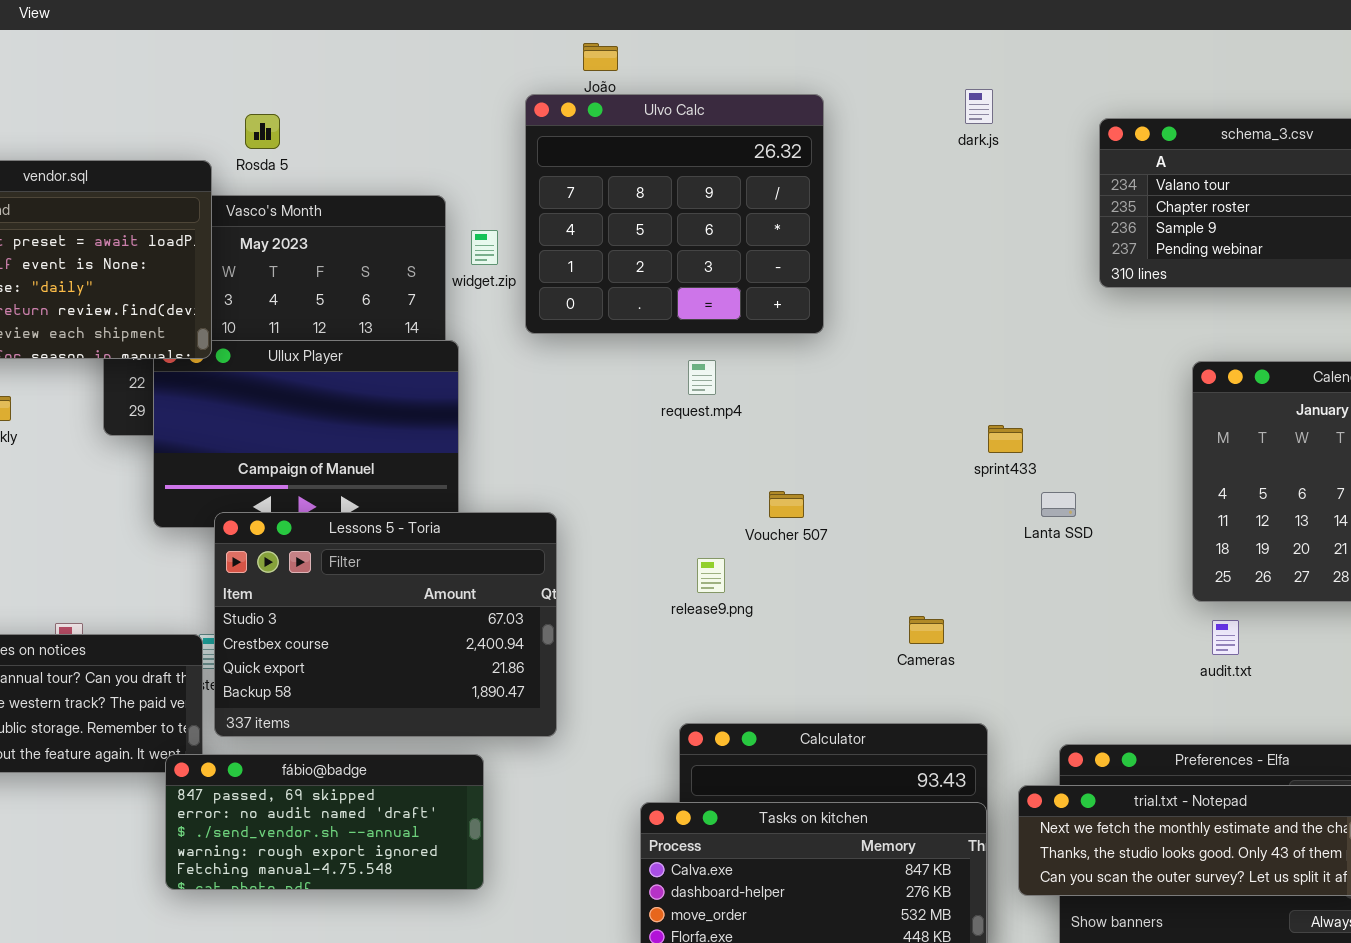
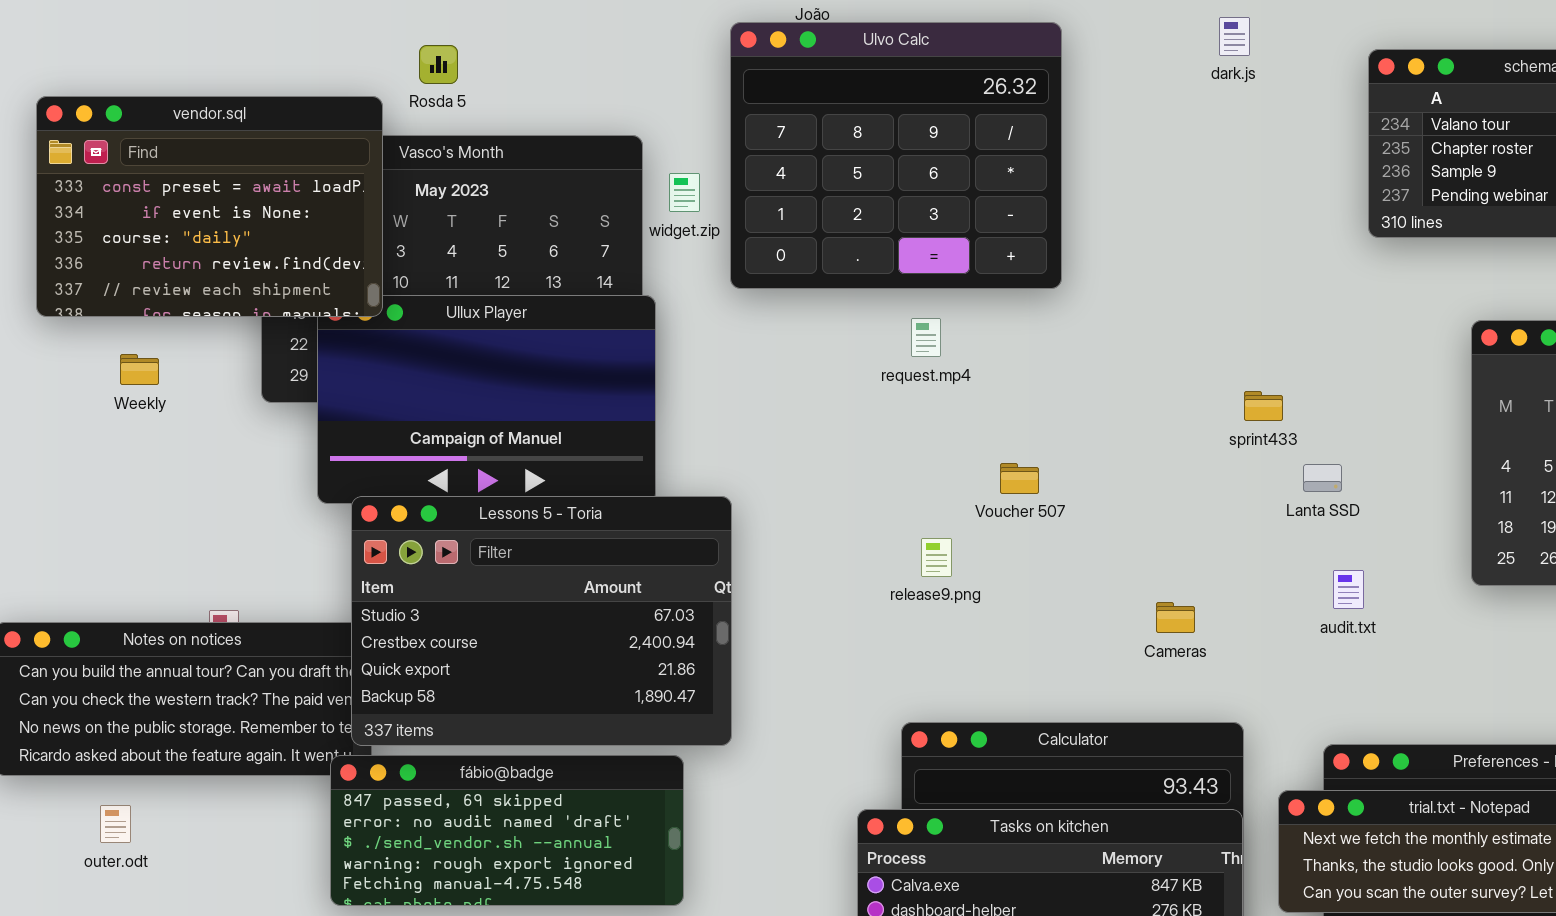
Lessons 5 - Toria: [214,512,557,737] -> [351,496,732,746], moved
audit.txt: [1212,620,1239,655] -> [1333,570,1364,609], moved

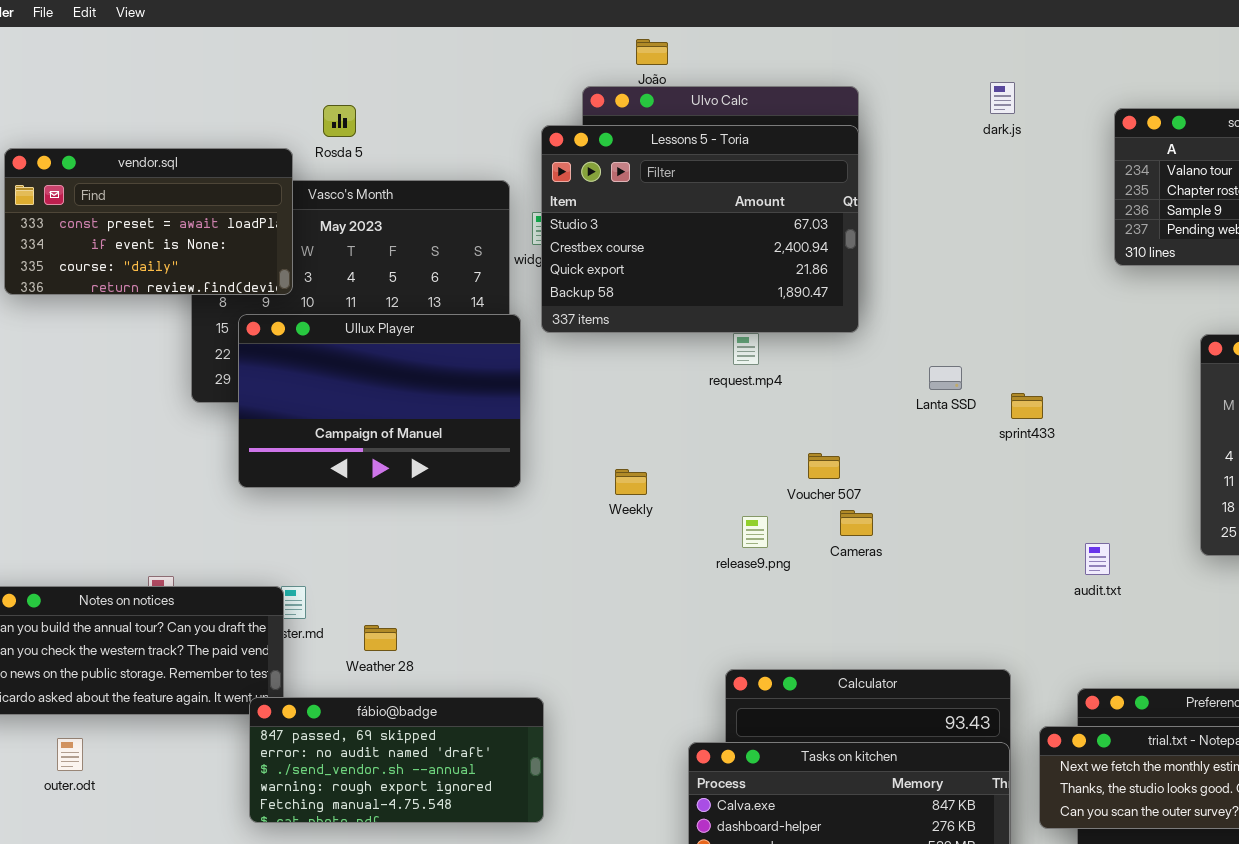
vendor.sql: [36,96,383,317] -> [4,148,293,295], resized
Weekly: [120,354,159,385] -> [615,469,647,495], moved
Lanta SSD: [1303,464,1342,492] -> [929,366,962,390], moved
Lessons 5 - Toria: [351,496,732,746] -> [541,125,859,333], moved
Cameras: [1156,602,1195,633] -> [840,510,873,536], moved

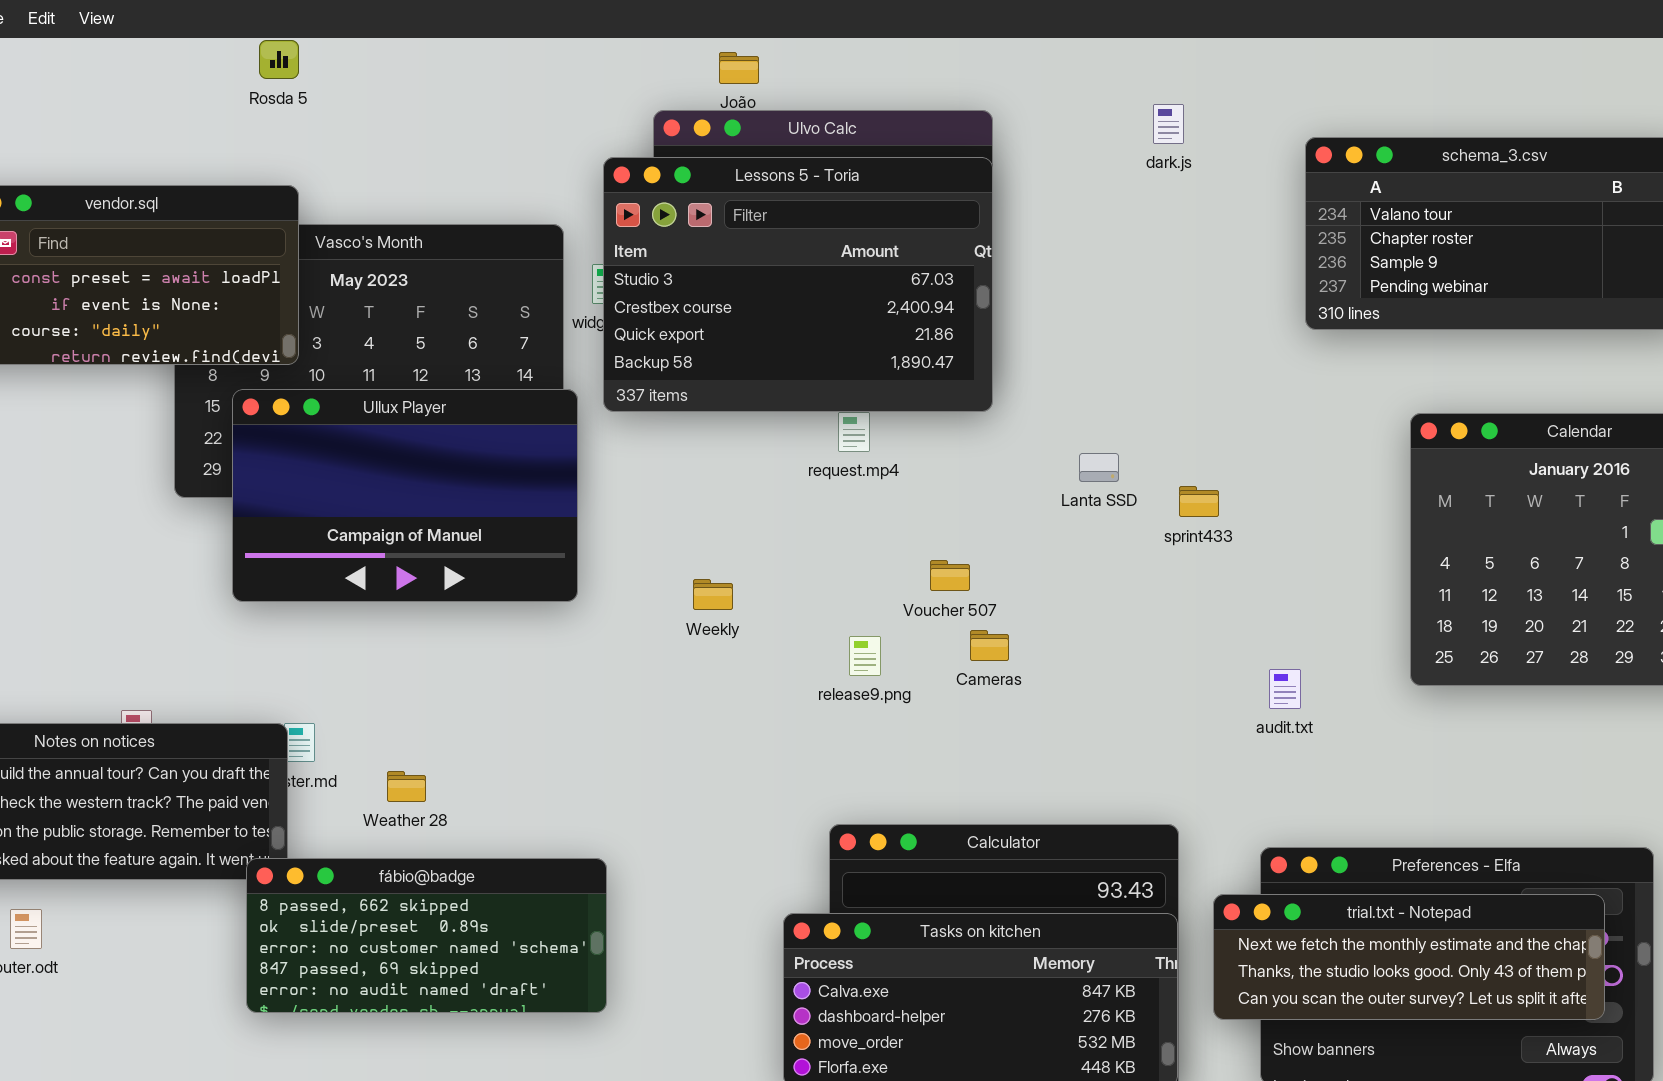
Rosda 5: [323,105,356,137] -> [259,40,299,79], moved
fábio@badge: [249,697,544,823] -> [246,858,607,1013], scrolled up 3 rows

